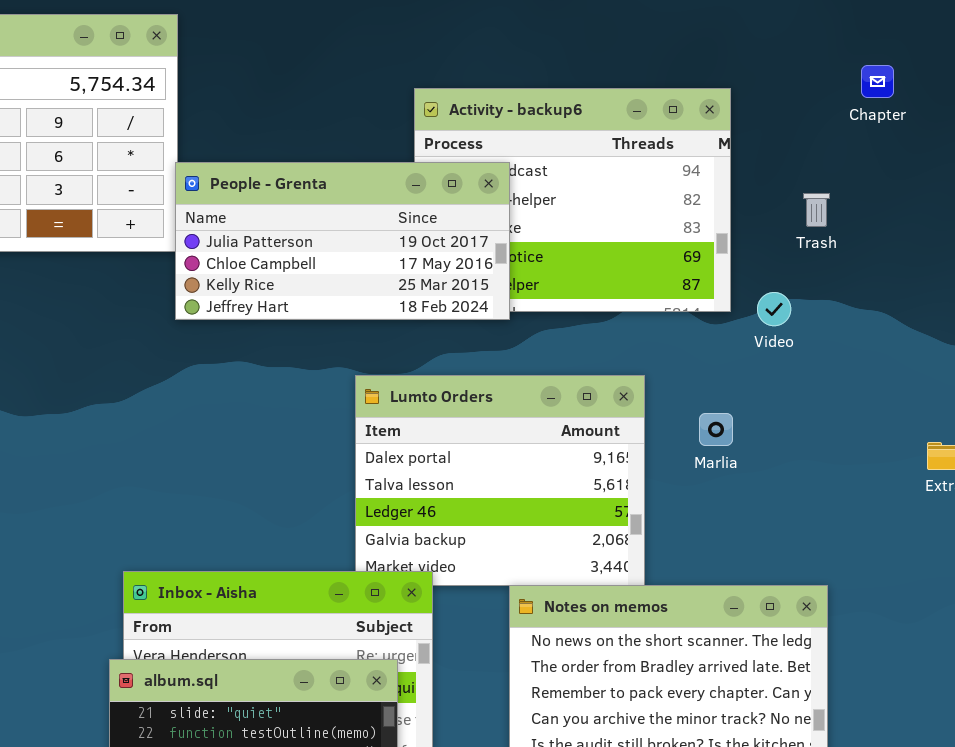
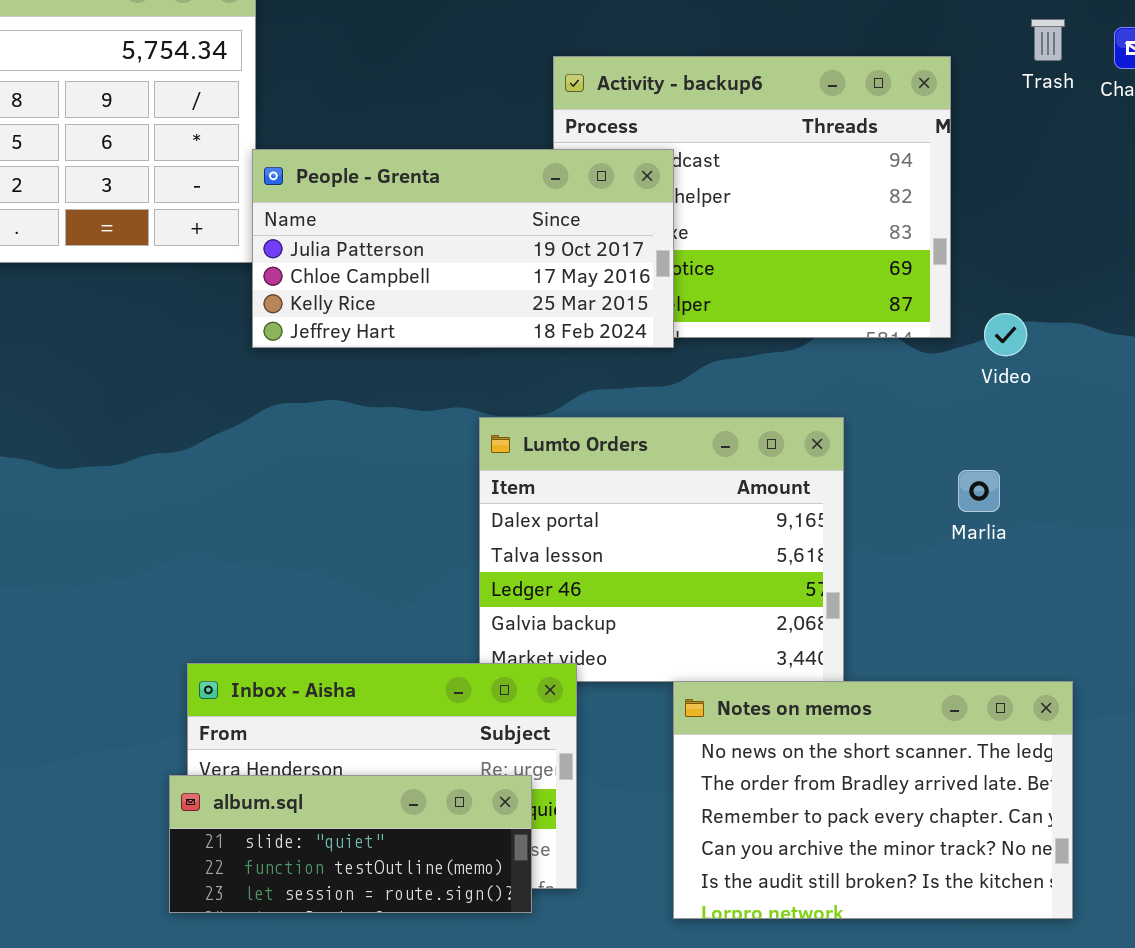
Trash: [803,193,830,227] -> [1031,19,1065,61], moved
Marlia: [699,413,733,446] -> [958,470,1000,512], moved

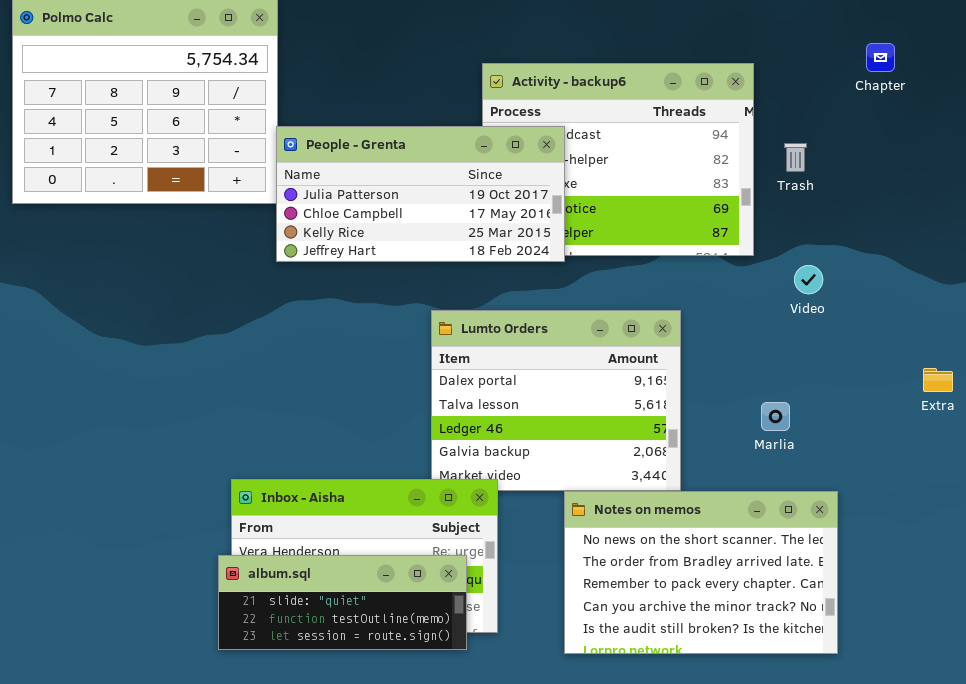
Trash: [1031,19,1065,61] -> [784,143,807,172], moved
Video: [984,313,1027,356] -> [794,265,823,294], moved
Marlia: [958,470,1000,512] -> [761,402,790,431], moved

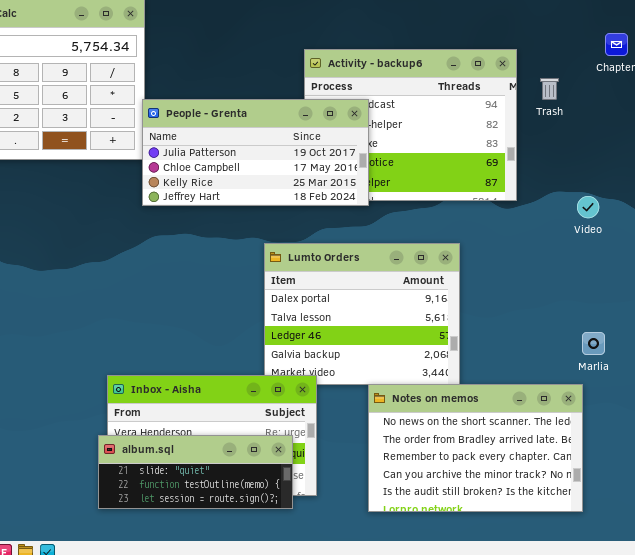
Trash: [784,143,807,172] -> [540,78,559,100], moved
Video: [794,265,823,294] -> [577,196,599,218], moved
Marlia: [761,402,790,431] -> [582,332,605,355], moved

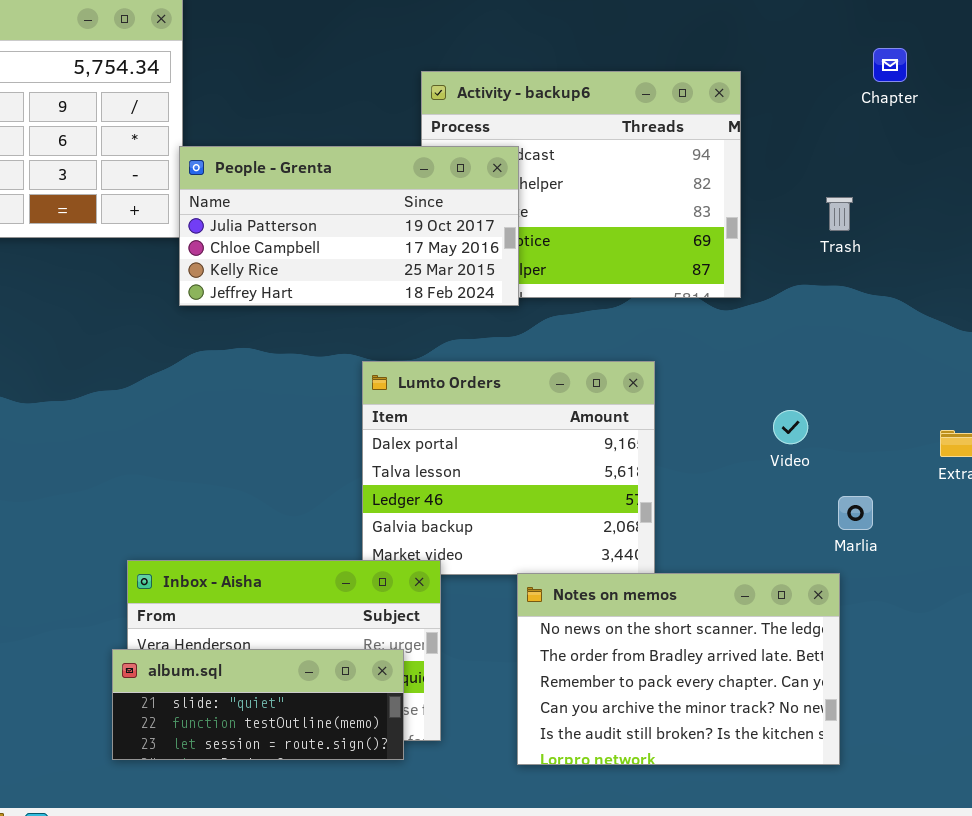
Trash: [540,78,559,100] -> [826,197,853,231], moved
Video: [577,196,599,218] -> [773,410,808,444], moved

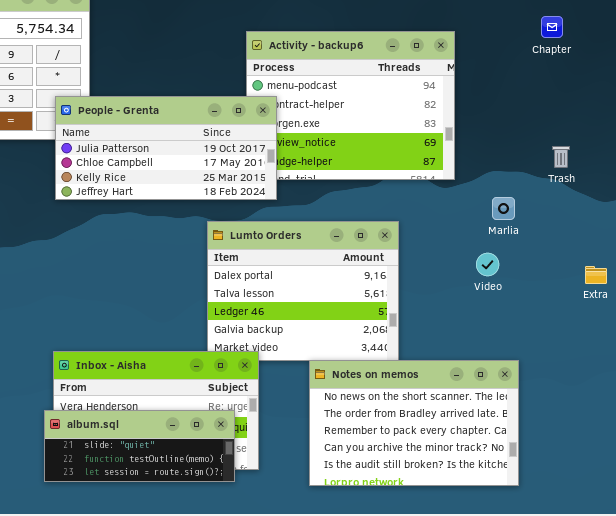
People - Grenta: [179,146,519,306] -> [55,96,277,200], moved
Trash: [826,197,853,231] -> [552,146,570,168], moved
Marlia: [838,496,873,530] -> [492,197,515,220], moved

